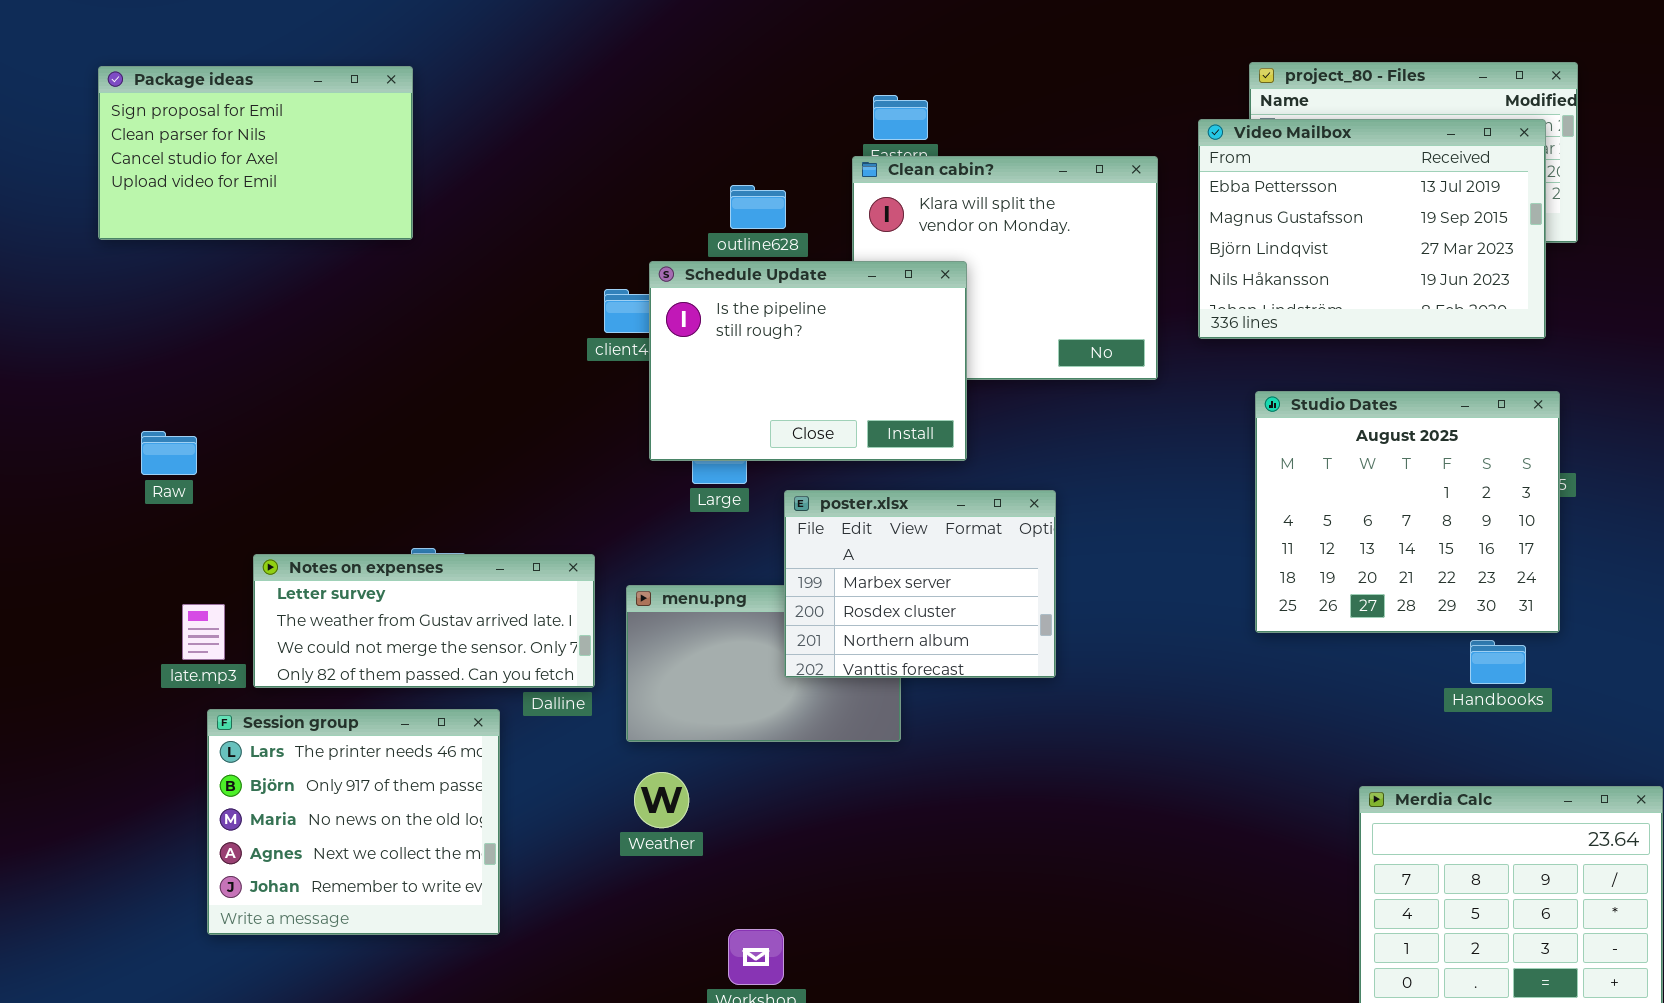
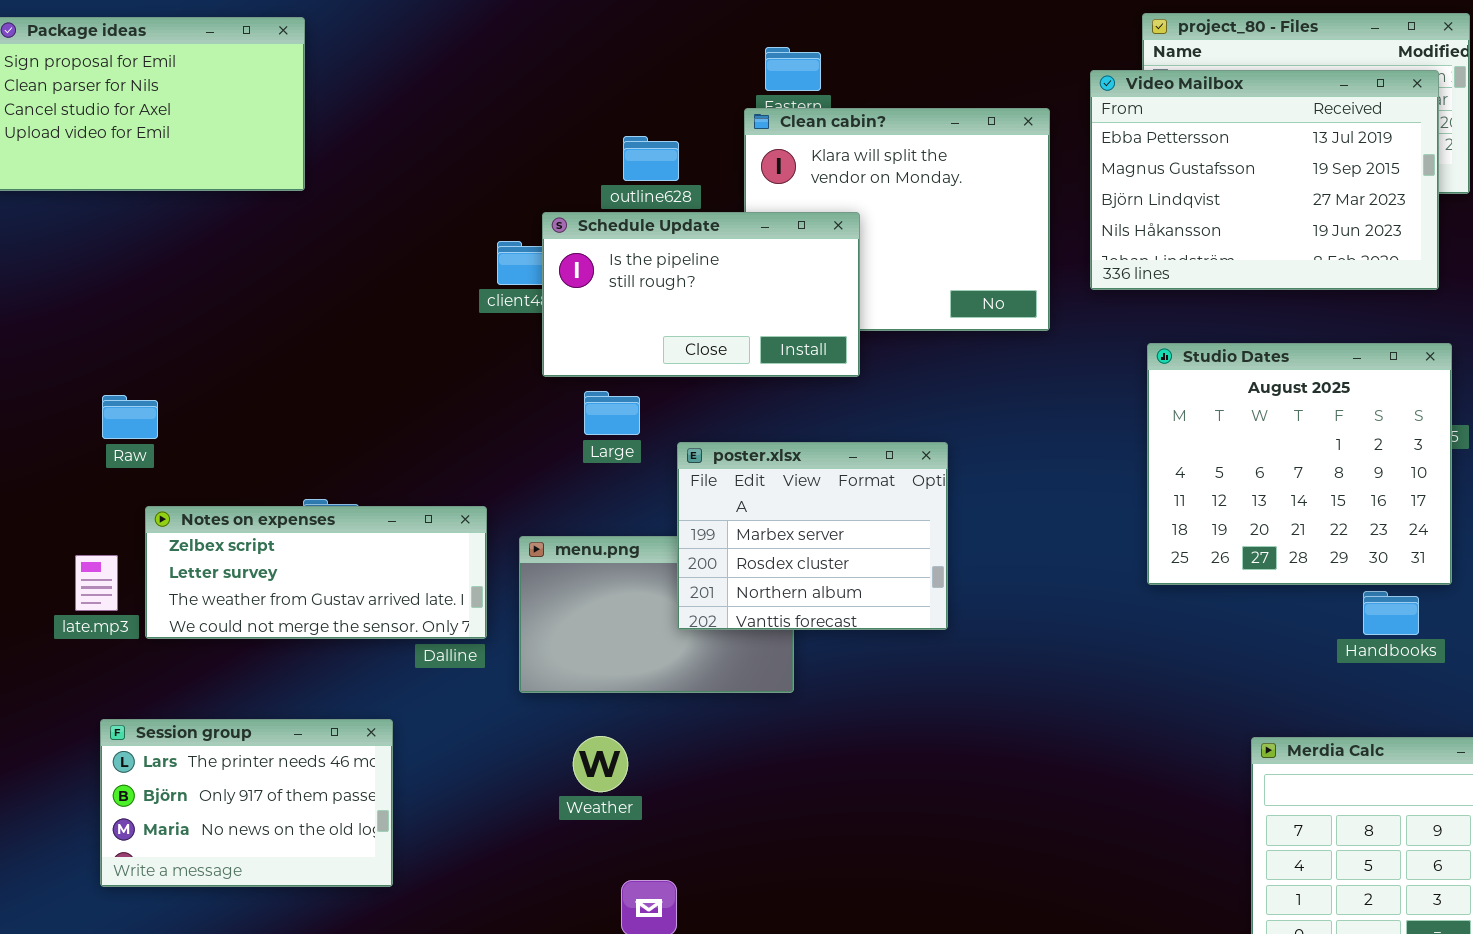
Schedule Update: [649,261,967,461] -> [542,212,860,377], resized
Raw: [141,431,197,475] -> [102,395,158,439], moved
Notes on expenses: [253,554,595,688] -> [145,506,487,639], scrolled up 1 row
Session group: [207,709,500,935] -> [100,719,393,887], resized
Weather: [634,772,689,828] -> [573,736,628,792], moved

